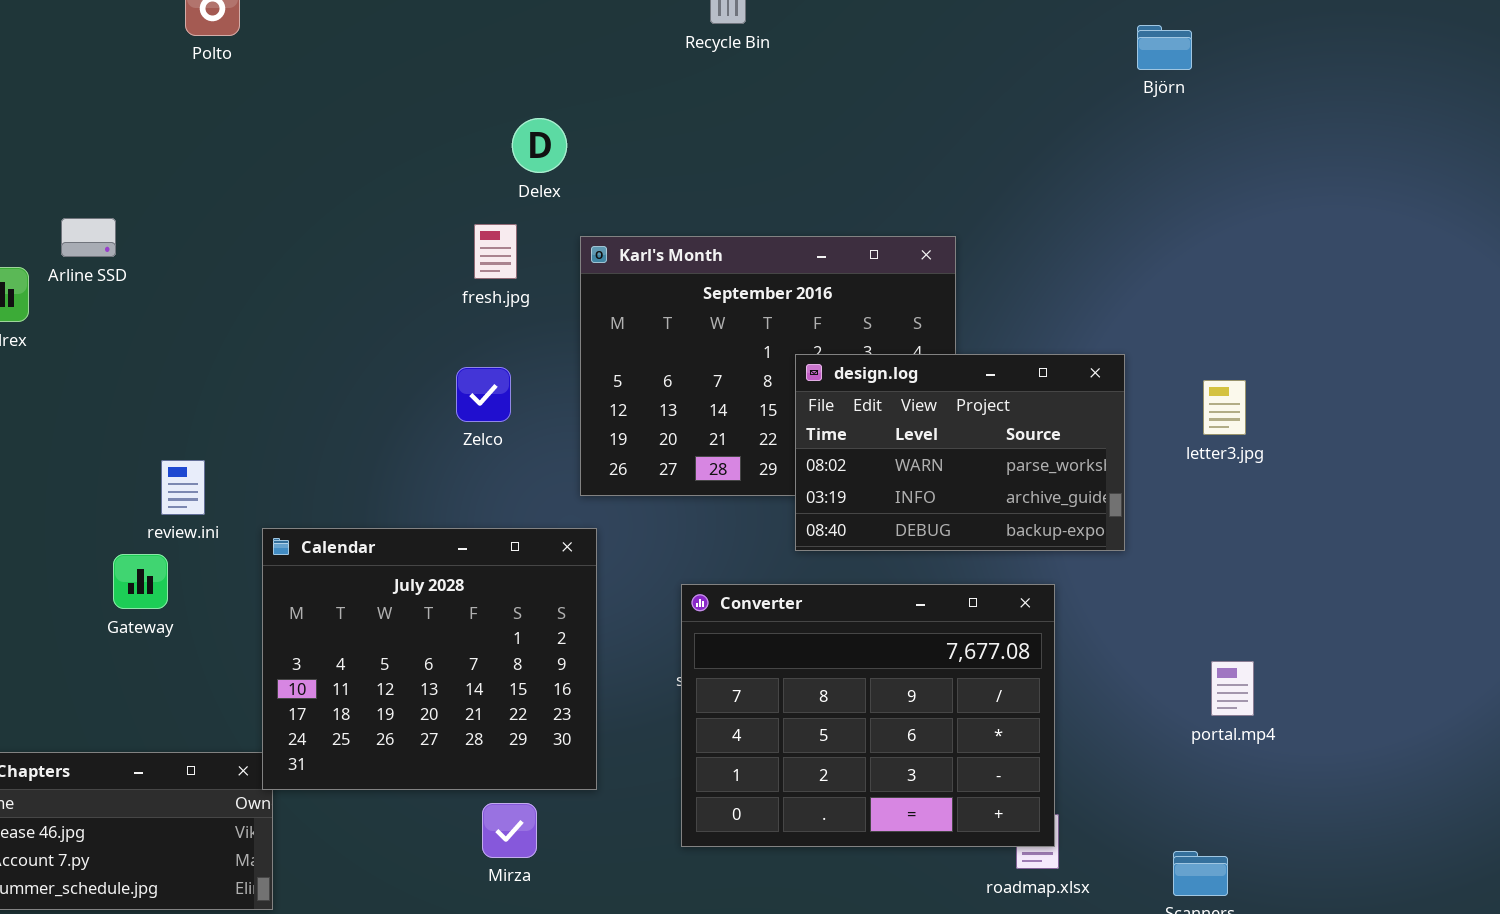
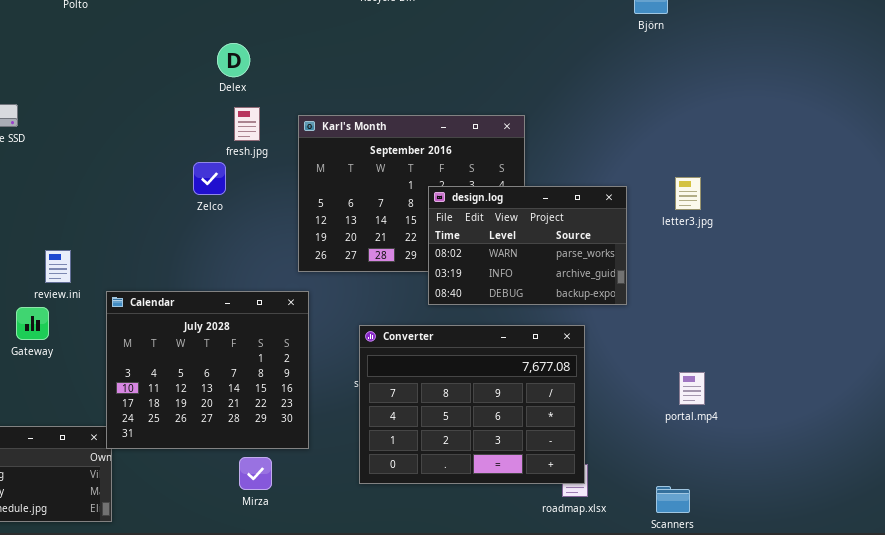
Delex: [512,118,567,173] -> [217,43,250,77], moved
Zelco: [456,367,511,422] -> [193,162,226,195], moved
letter3.jpg: [1203,380,1246,435] -> [675,177,701,210], moved

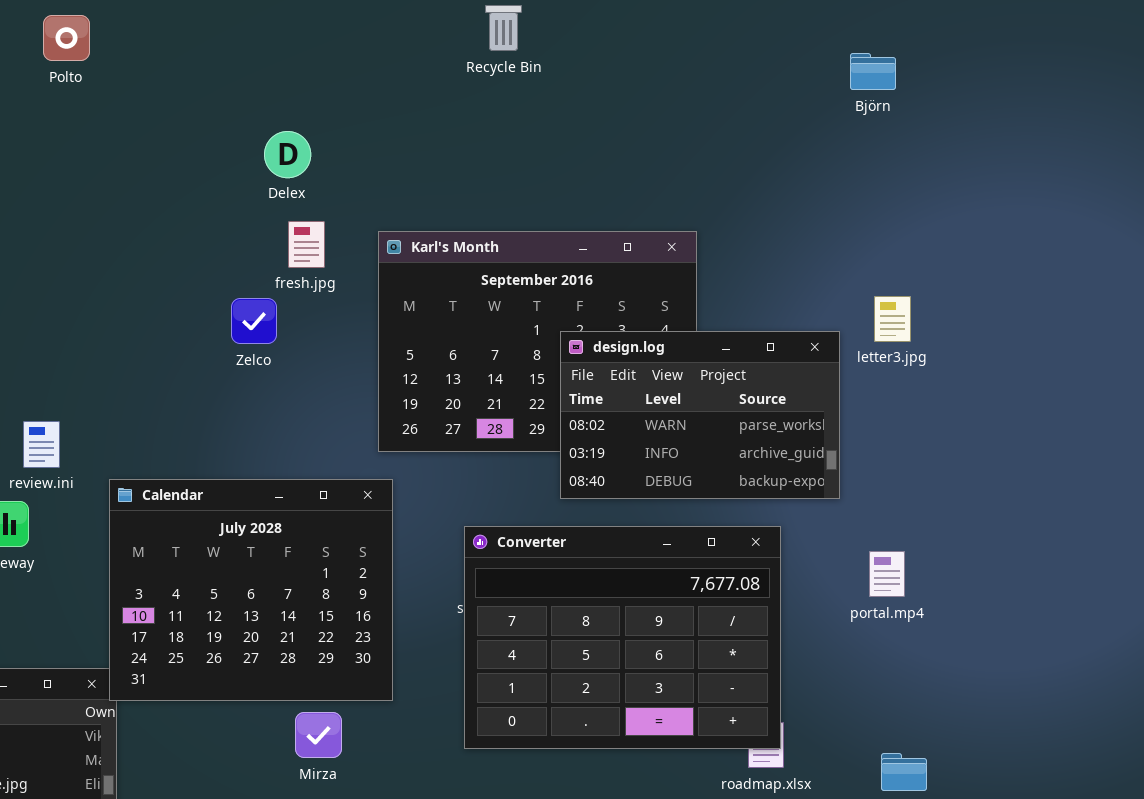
letter3.jpg: [675,177,701,210] -> [874,296,911,342], moved
portal.mp4: [679,372,705,405] -> [869,551,905,597], moved

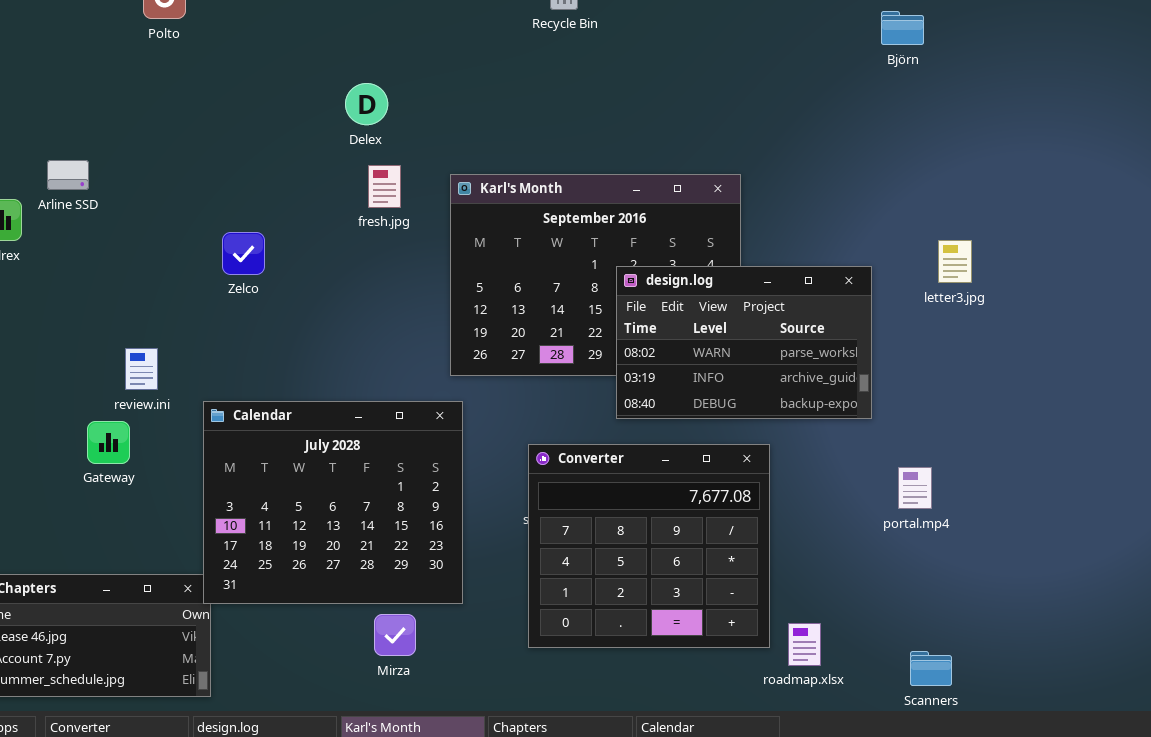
letter3.jpg: [874,296,911,342] -> [938,240,972,283], moved
Zelco: [231,298,277,344] -> [222,232,265,275], moved
Converter: [464,526,781,749] -> [528,444,770,648], resized

